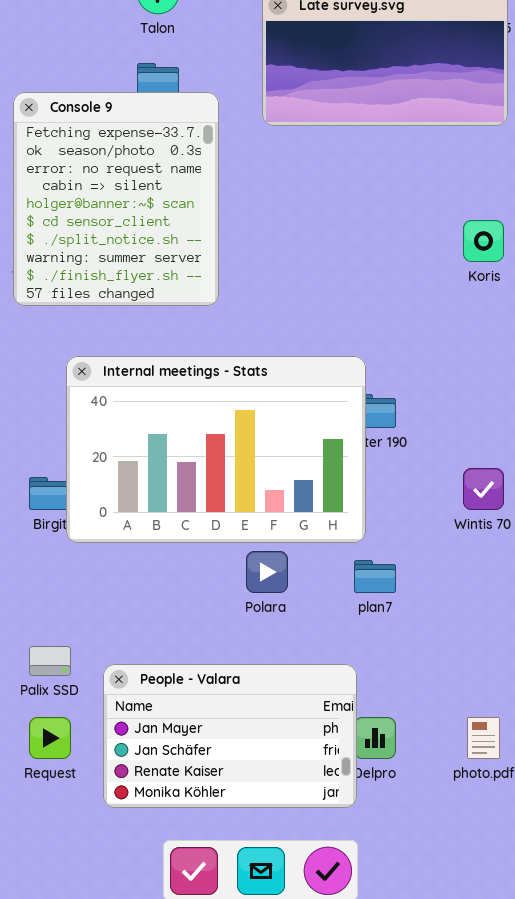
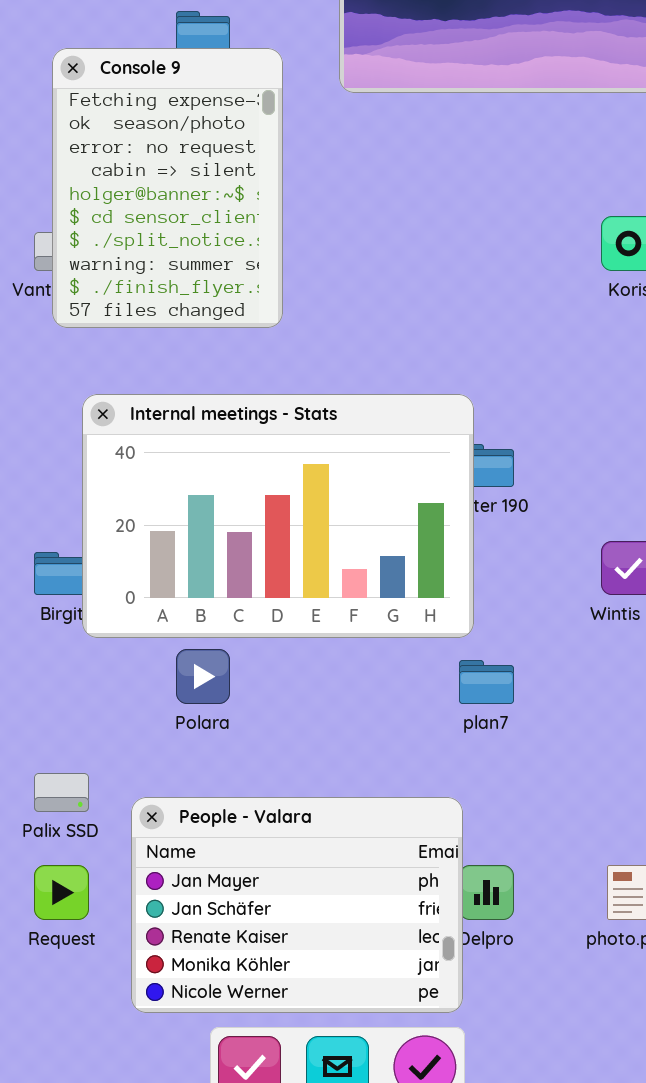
Console 9: [13,92,219,306] -> [52,48,283,328], resized
Polara: [246,551,288,593] -> [176,649,230,704], moved
People - Valara: [103,664,357,808] -> [131,797,463,1013], resized

